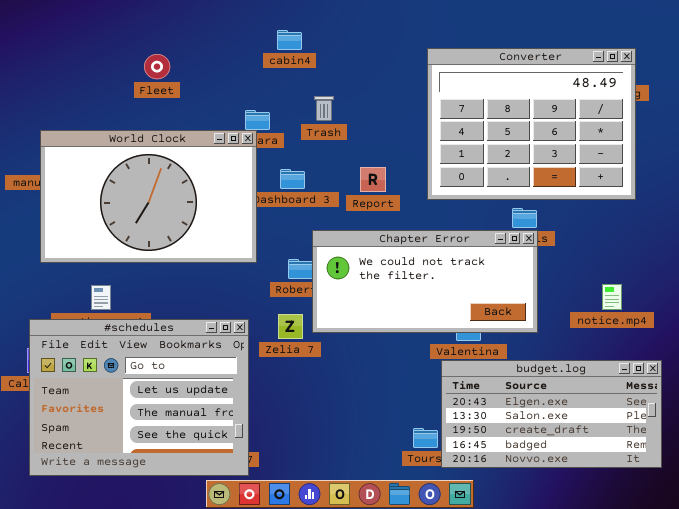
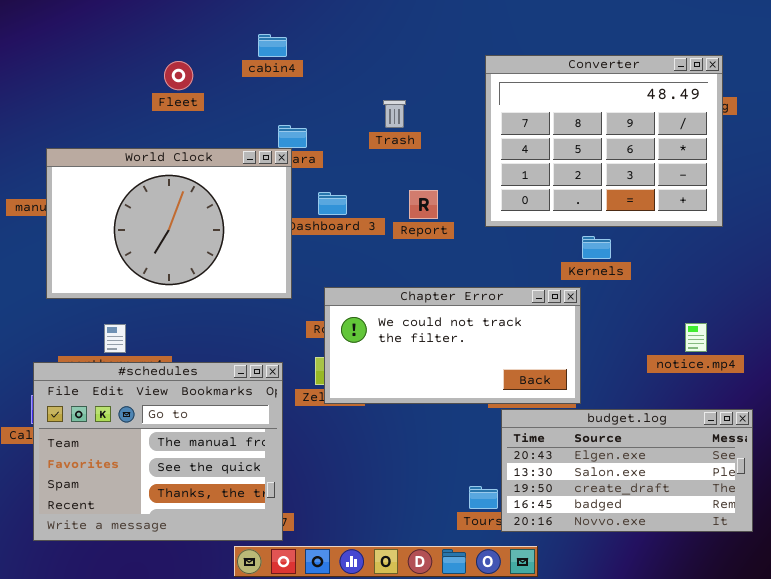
cabin4: [277,30,302,50] -> [258,34,287,57], moved
Trash: [314,96,334,121] -> [383,100,406,128], moved
Chapter Error: [312,230,538,333] -> [324,287,581,404], moved
#schedules: [29,319,249,476] -> [33,362,283,541], scrolled down 1 row

